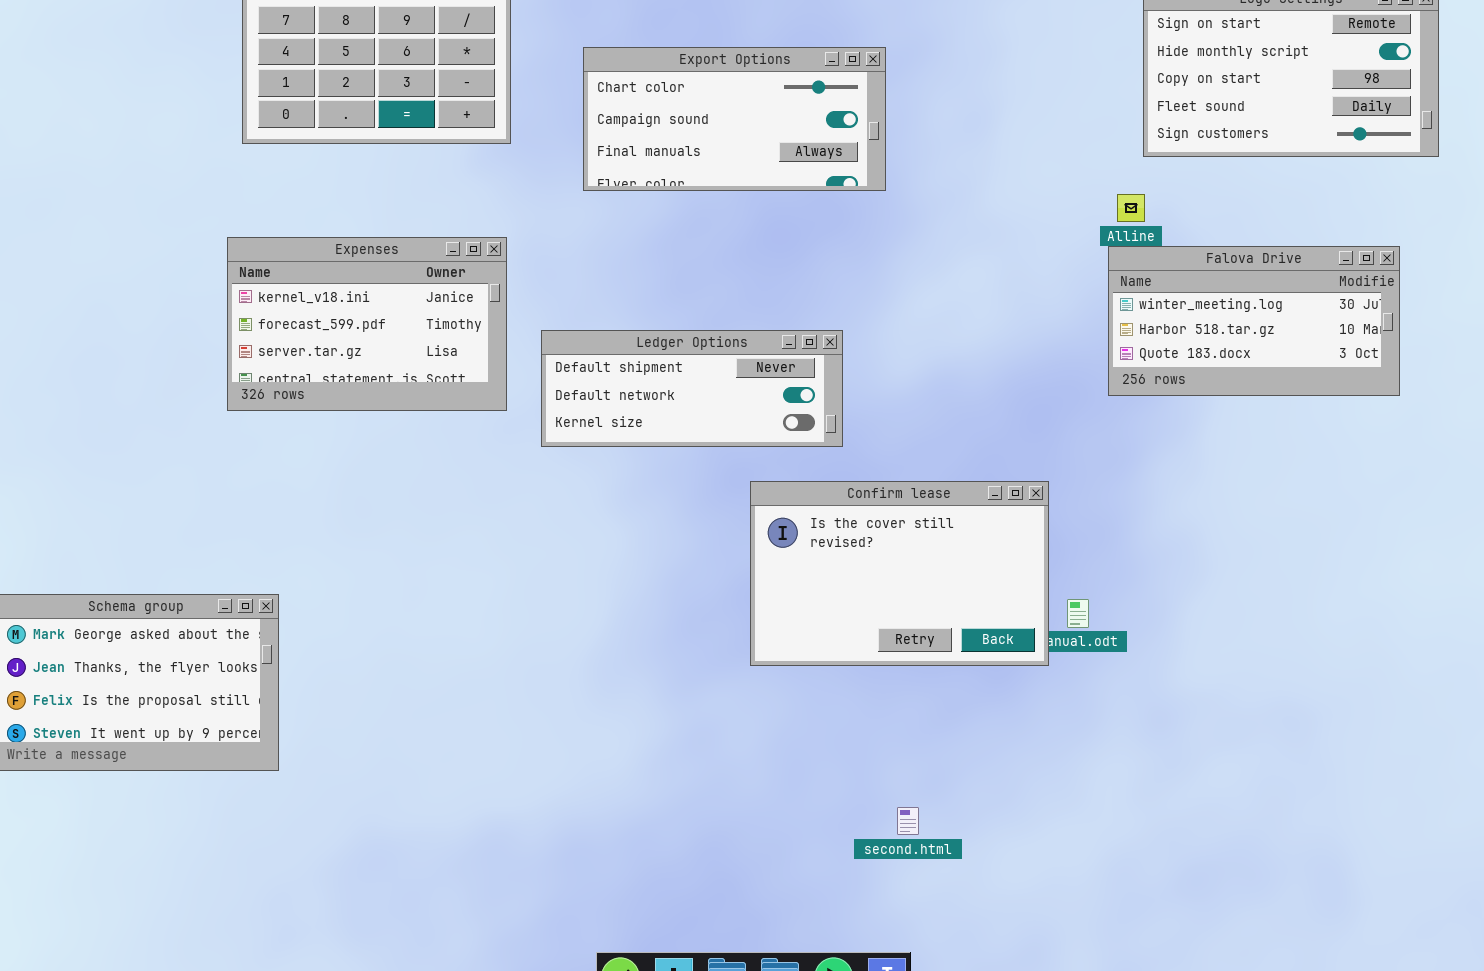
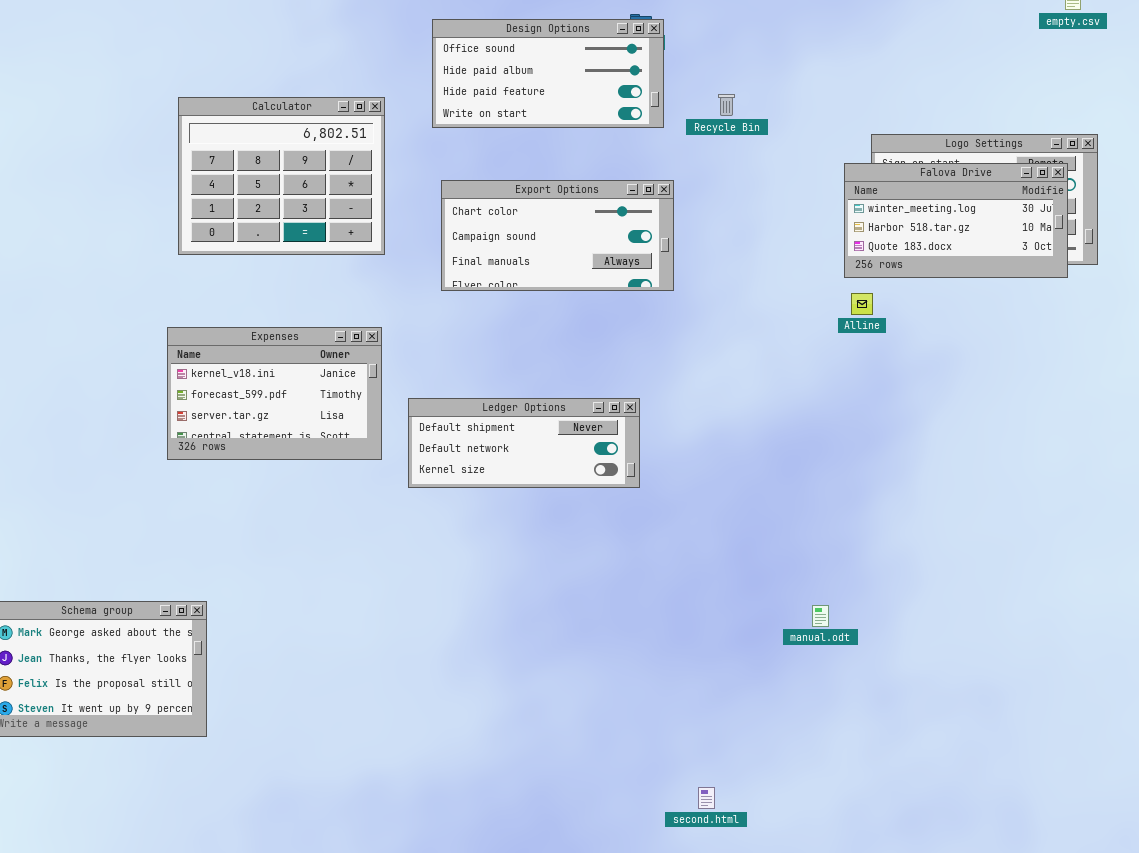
Falova Drive: [1108,246,1400,396] -> [844,163,1068,278], moved
Confirm lease: [750,481,1049,666] -> none, closed
second.html: [897,807,919,835] -> [698,787,715,809], moved

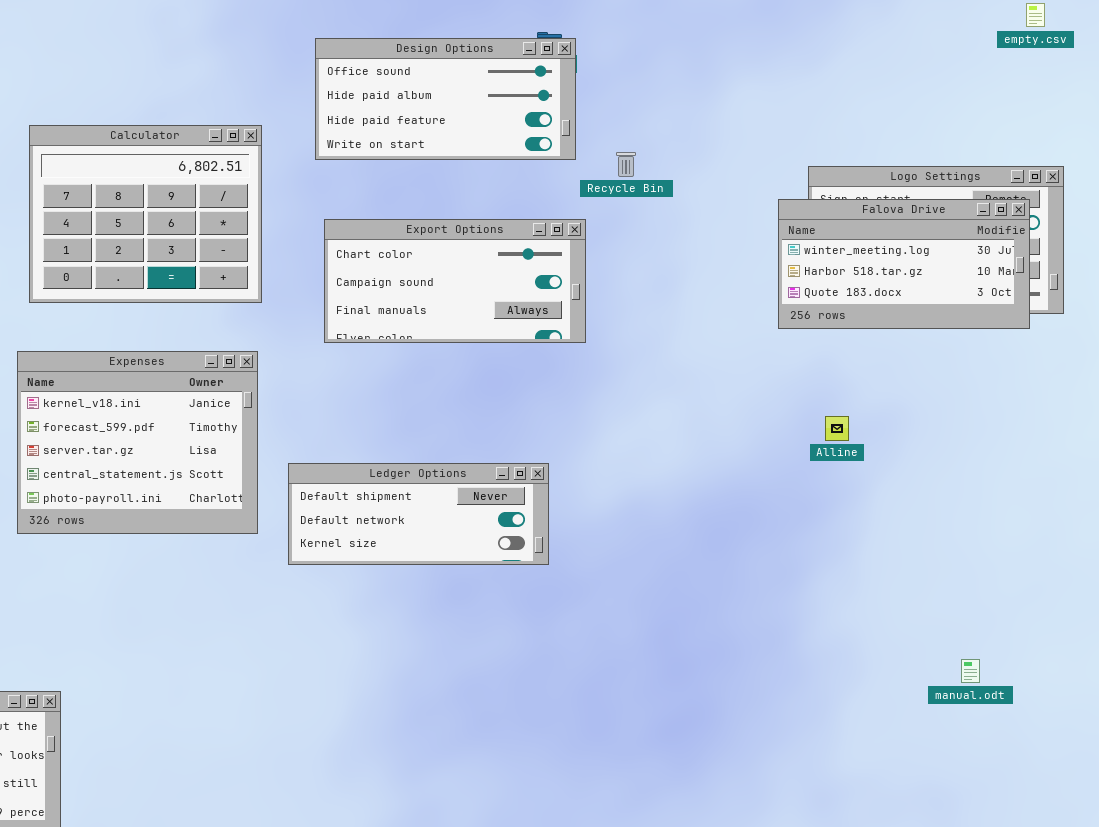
Recycle Bin: [718,94,735,116] -> [616,152,636,177], moved
Alline: [851,293,873,315] -> [825,416,849,441], moved
Expenses: [167,327,382,460] -> [17,351,258,534], resized
manual.odt: [812,605,829,627] -> [961,659,980,683], moved

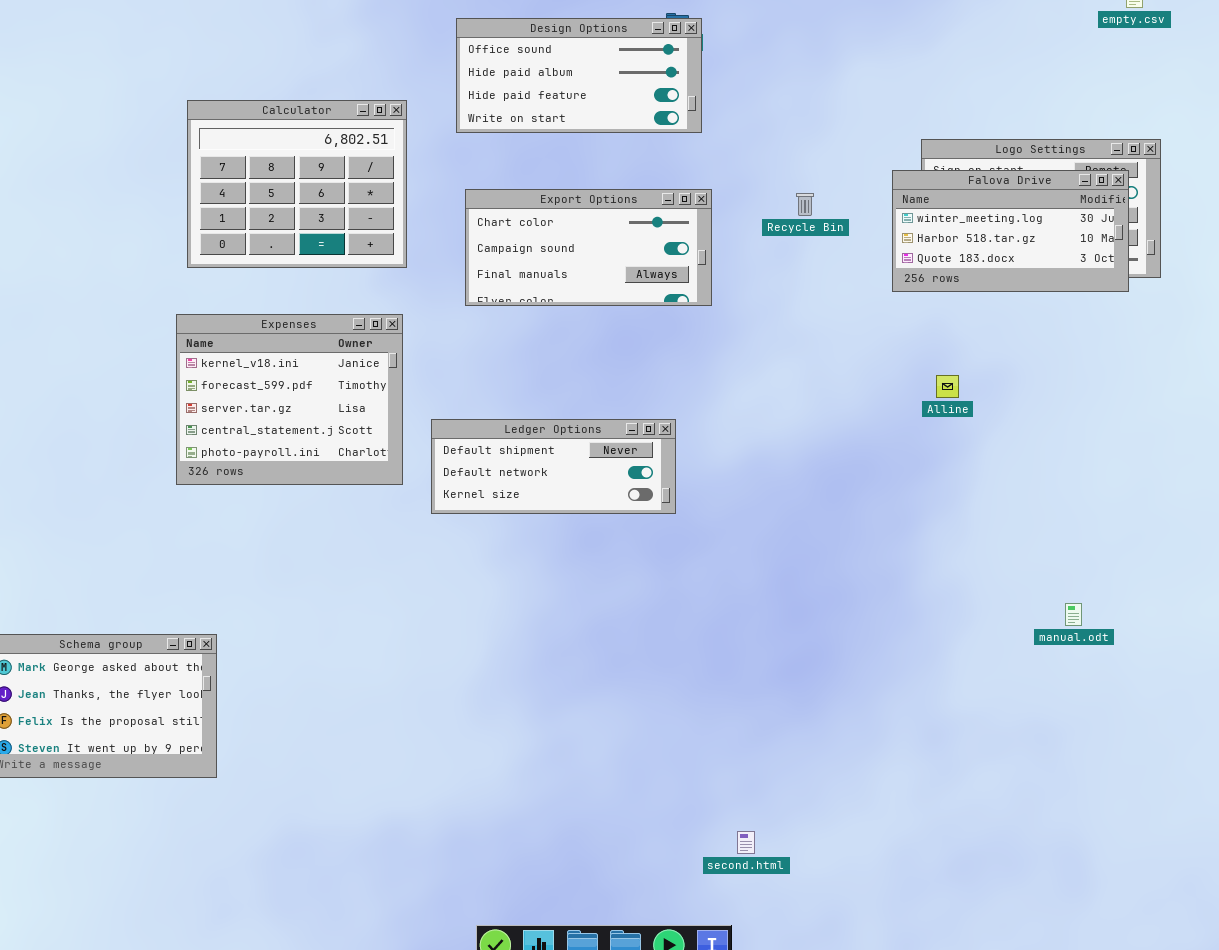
Recycle Bin: [616,152,636,177] -> [796,193,814,216], moved

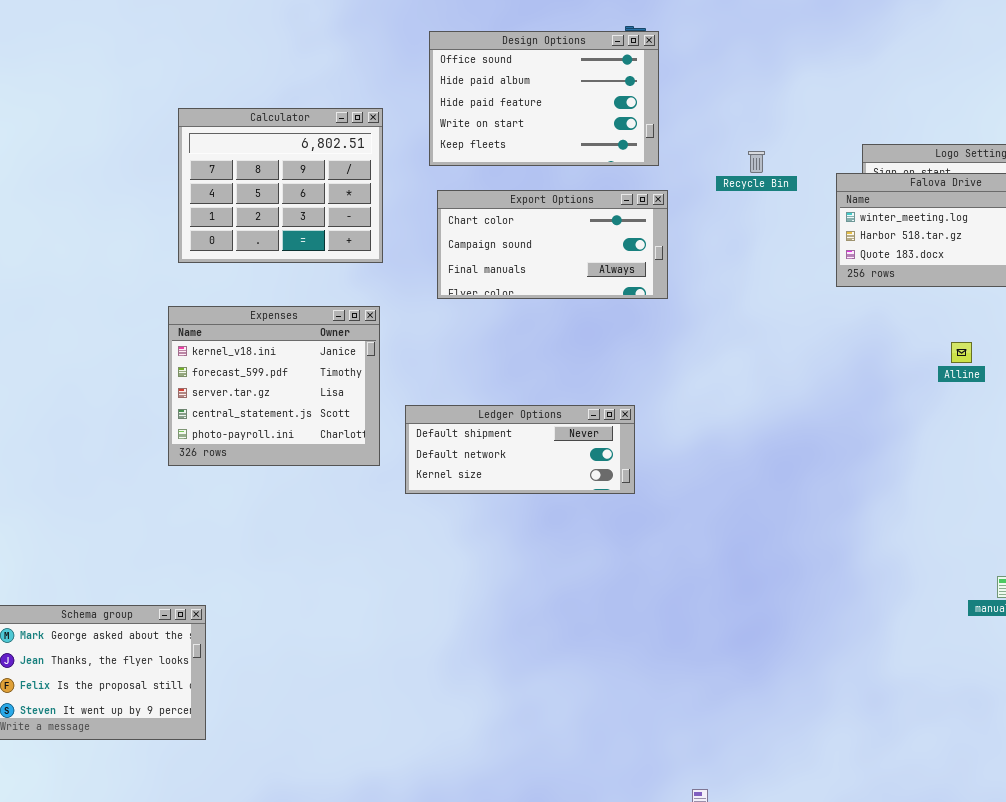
Design Options: [456,18,702,133] -> [429,31,659,166], resized
Recycle Bin: [796,193,814,216] -> [748,151,765,173], moved
Alline: [936,375,959,398] -> [951,342,972,363], moved

